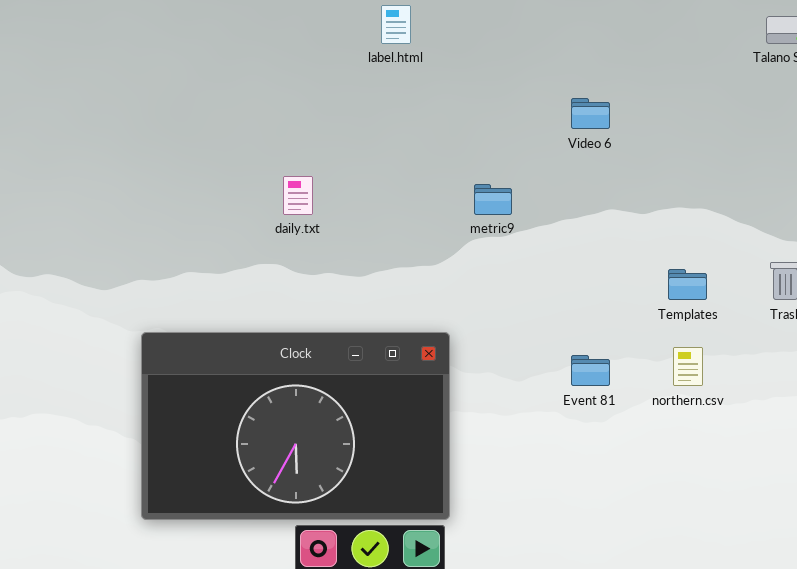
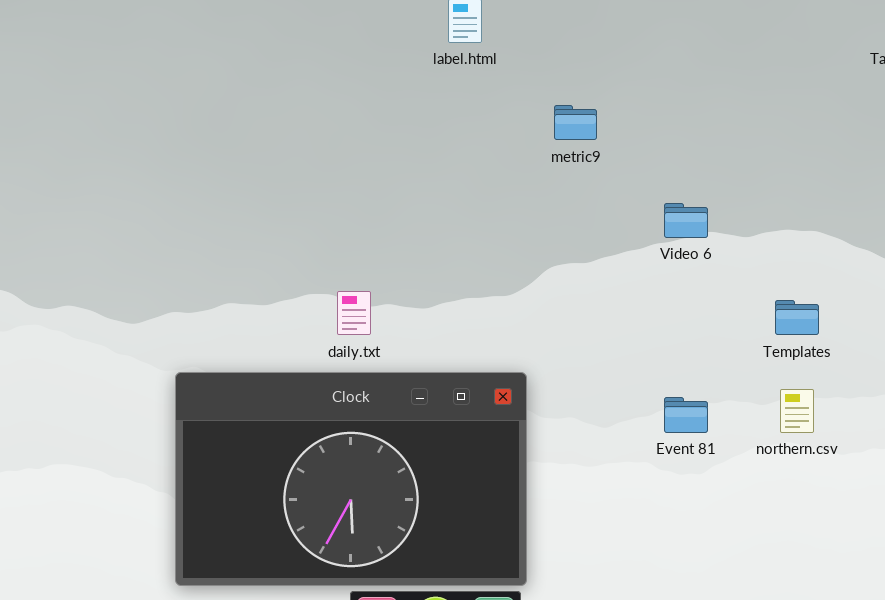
Video 6: [571,98,610,129] -> [664,203,708,238], moved
daily.txt: [283,176,313,215] -> [337,291,371,335], moved
metric9: [474,184,512,215] -> [554,105,597,140], moved

